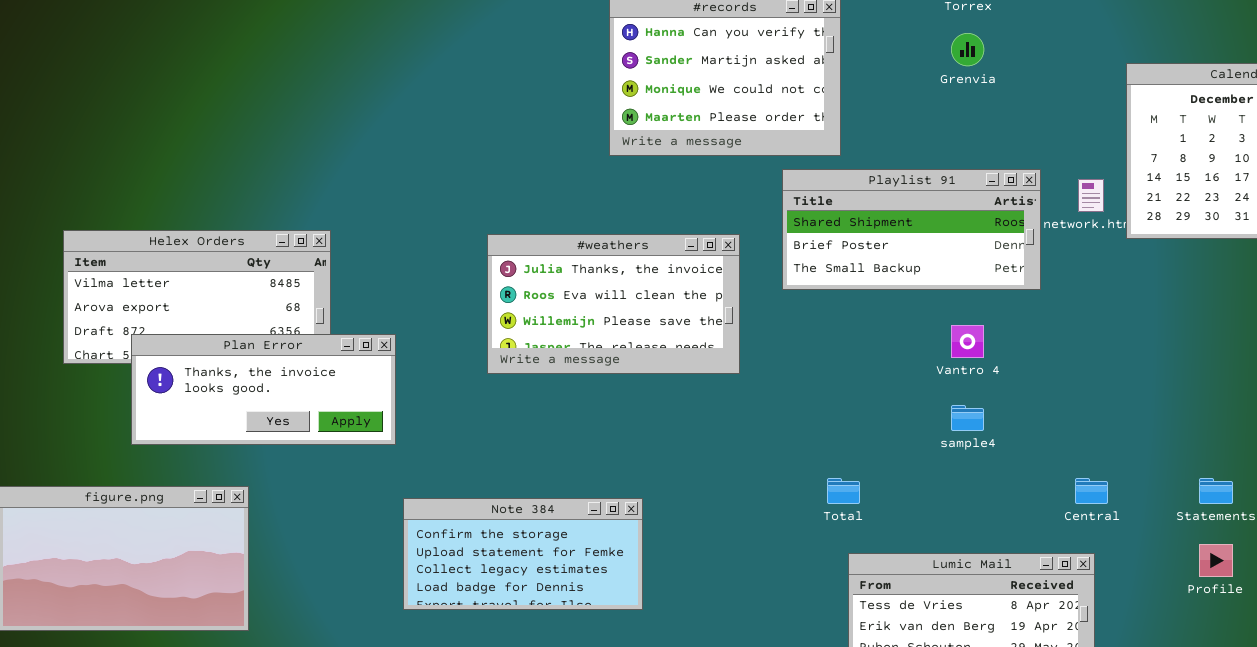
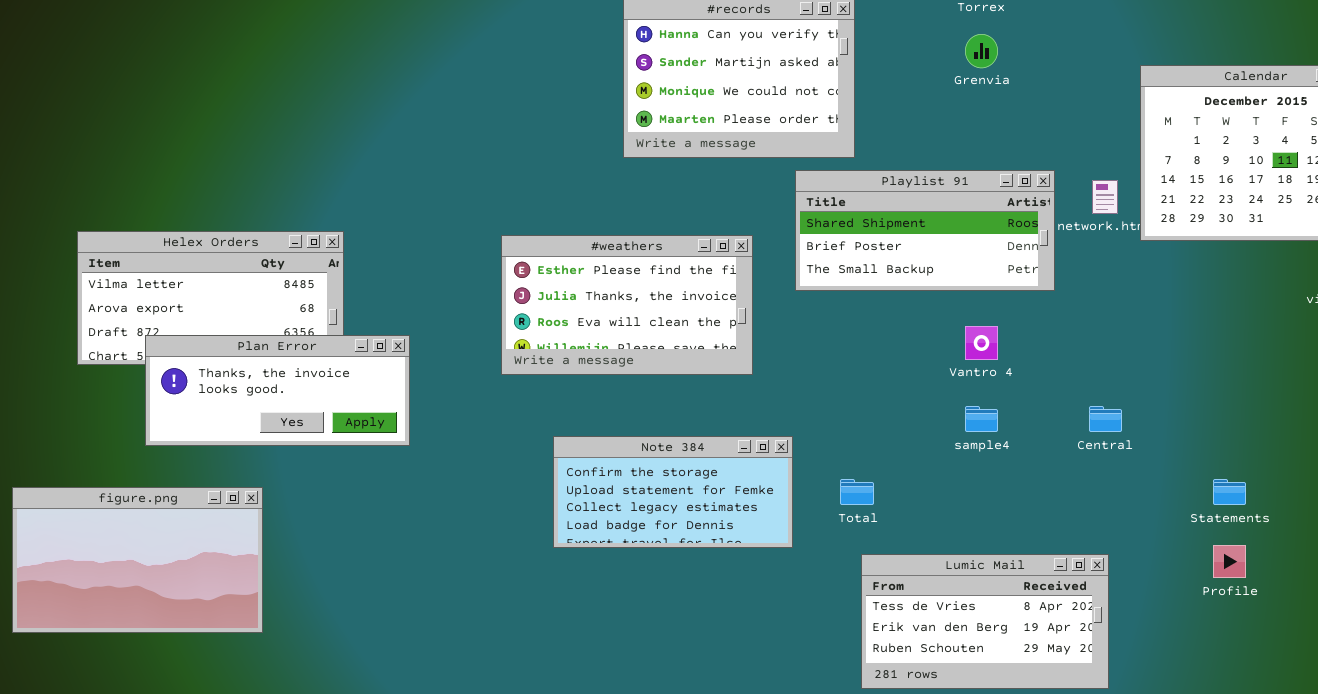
#weathers: [487,234,740,374] -> [501,235,753,375], scrolled up 1 row
Central: [1075,478,1108,504] -> [1089,406,1122,432], moved
Note 384: [403,498,643,610] -> [553,436,793,548], moved

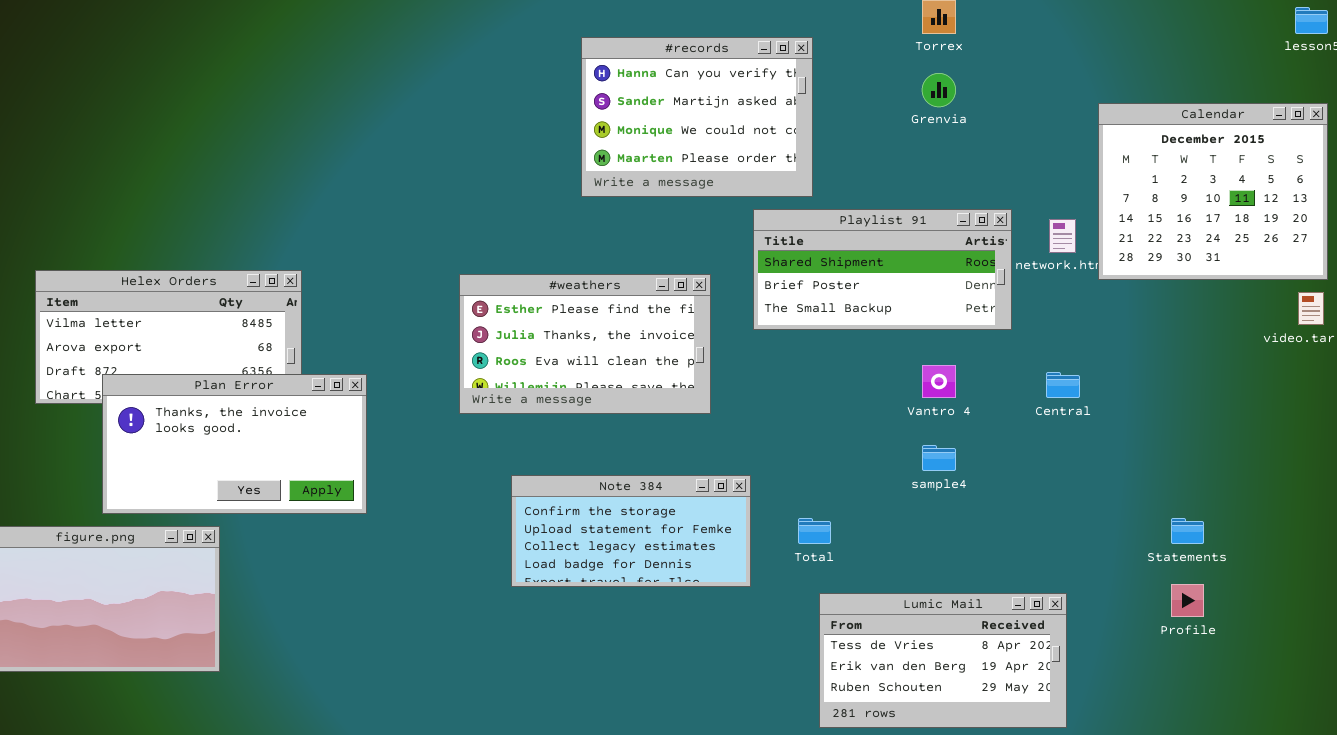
Plan Error: [145,335,410,446] -> [102,374,367,514], resized
Central: [1089,406,1122,432] -> [1046,372,1080,398], moved

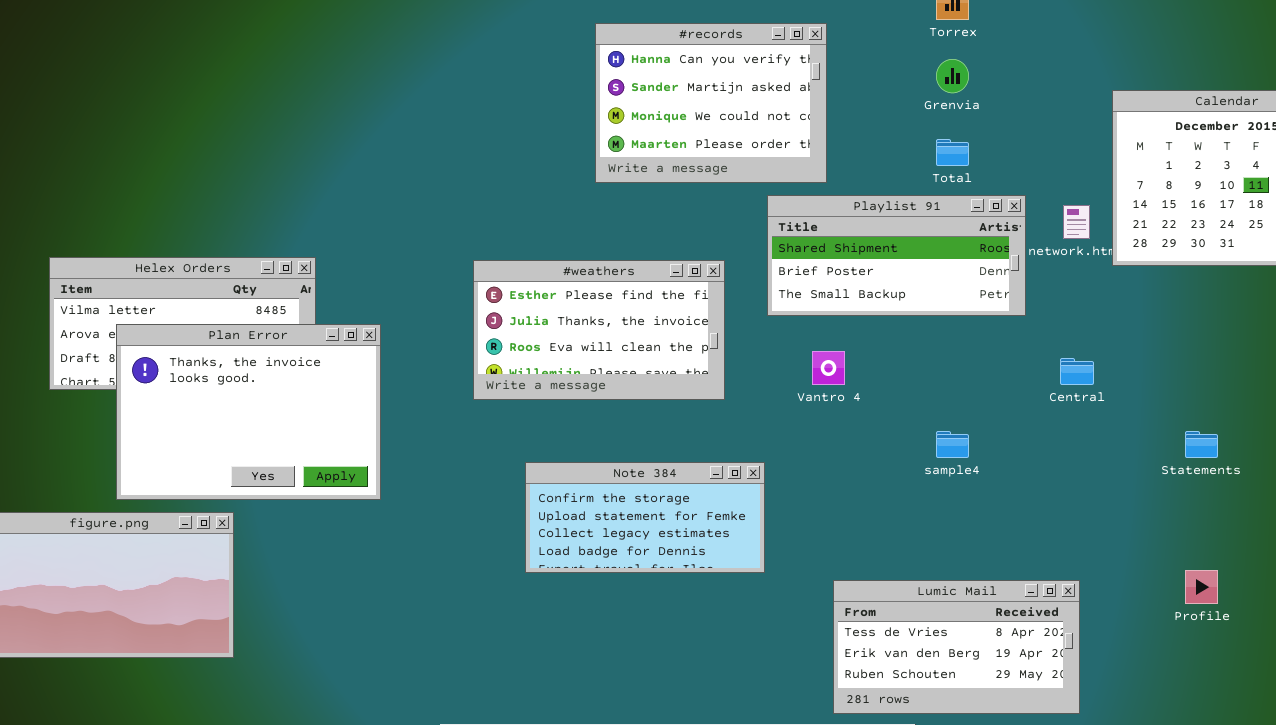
Vantro 4: [922,365,956,398] -> [812,351,845,385], moved
Plan Error: [102,374,367,514] -> [116,324,381,500], resized
Total: [798,518,831,544] -> [936,139,969,166], moved
Statements: [1171,518,1204,544] -> [1185,431,1218,458], moved

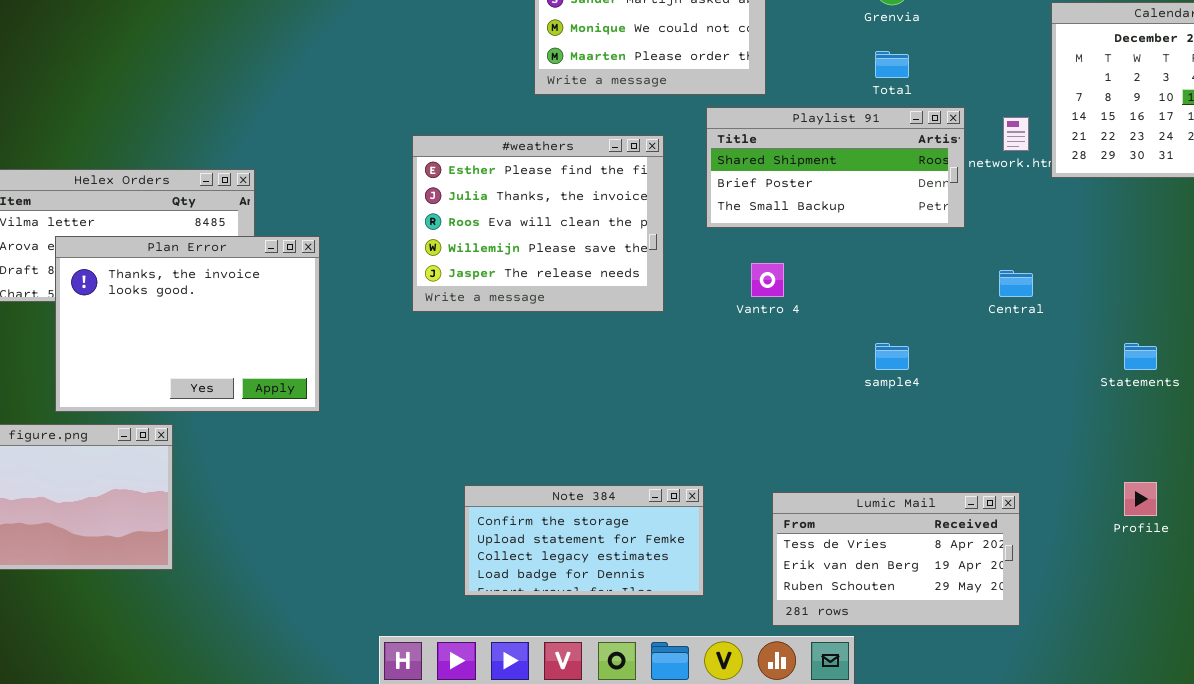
#weathers: [473,260,725,400] -> [412,135,664,312], resized
Note 384: [525,462,765,573] -> [464,485,704,596], moved

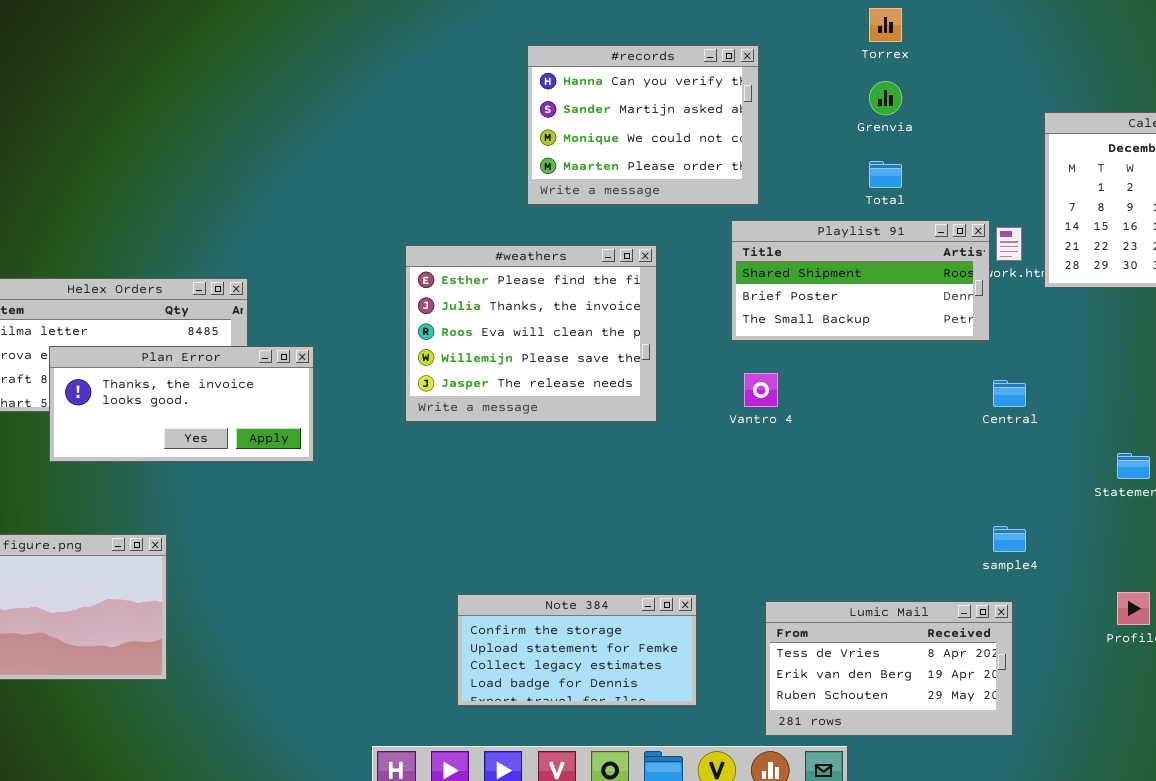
Playlist 91: [706,107,965,228] -> [731,220,990,341], moved
Plan Error: [55,236,320,412] -> [49,346,314,462], resized
sample4: [875,343,909,370] -> [993,526,1026,552], moved

